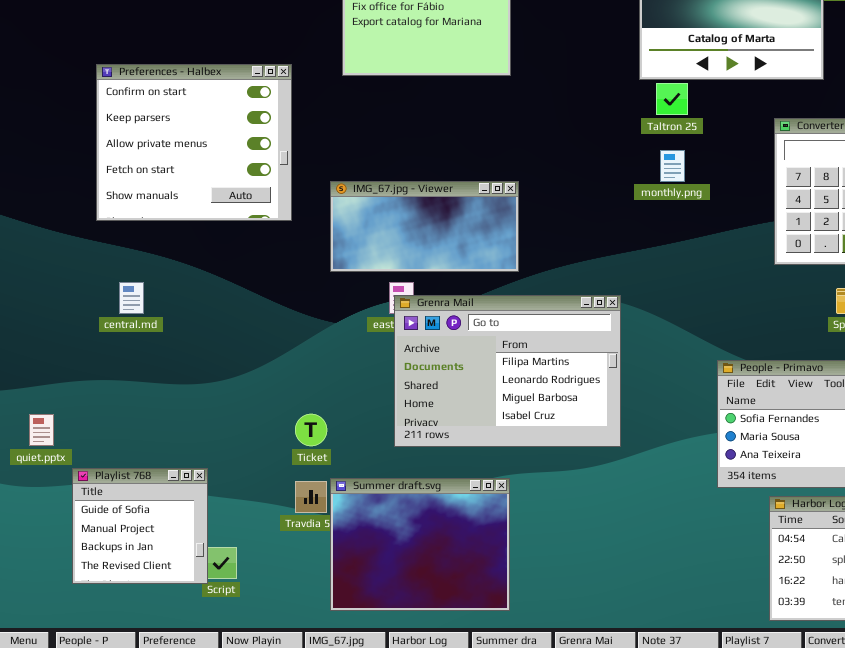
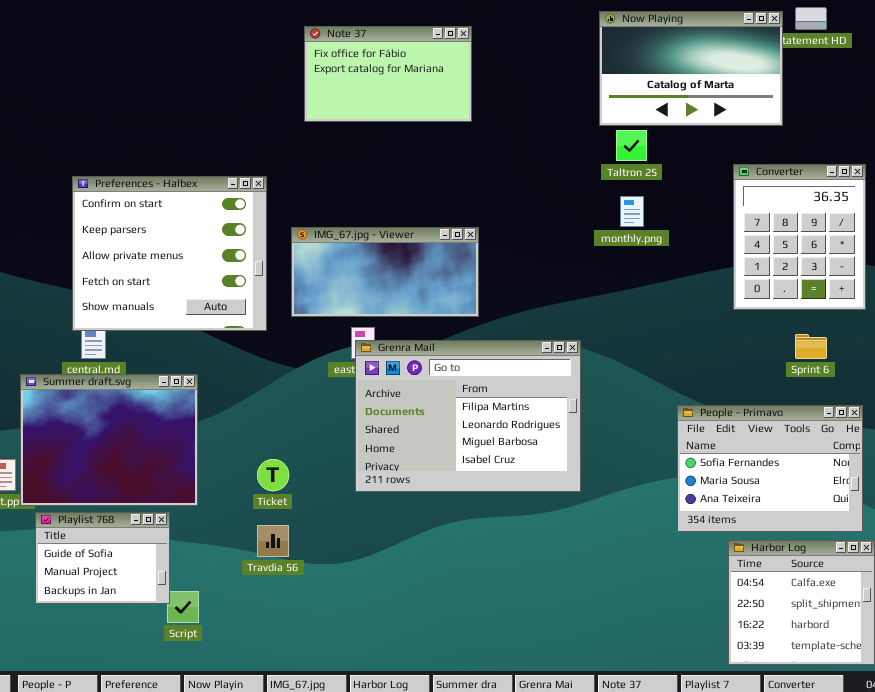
Preferences - Halbex: [96,64,292,221] -> [72,176,267,331], moved
Playlist 768: [72,468,208,584] -> [35,512,170,604], resized
Summer draft.svg: [330,478,510,611] -> [20,374,198,506], moved

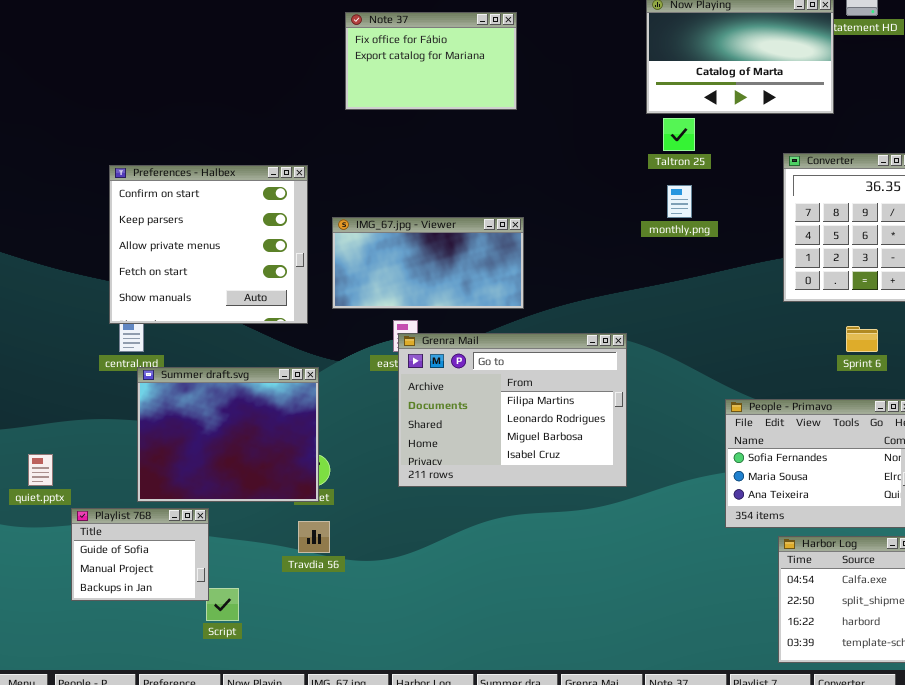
Summer draft.svg: [20,374,198,506] -> [137,367,319,502], moved

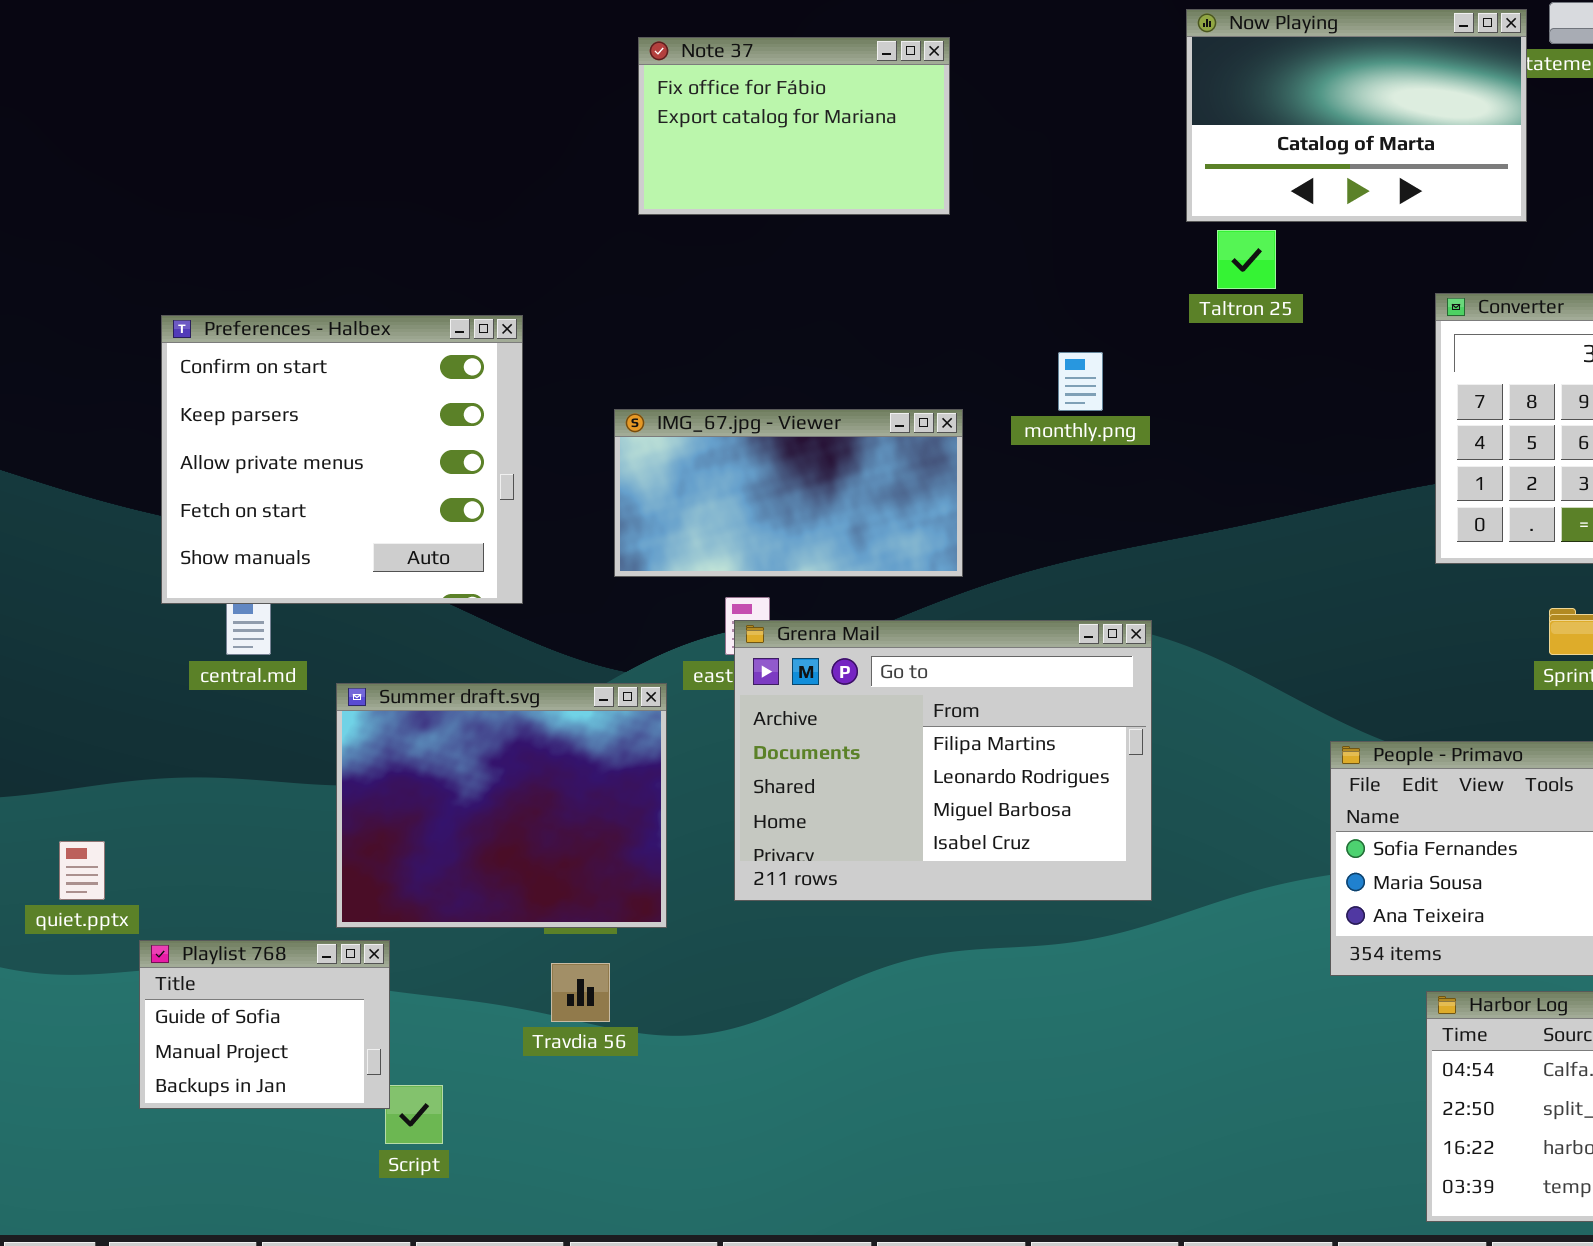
Preferences - Halbex: [109,165,308,324] -> [161,315,523,604], moved
monthly.png: [667,185,692,218] -> [1058,352,1103,411], moved
Summer draft.svg: [137,367,319,502] -> [336,683,667,928], moved

